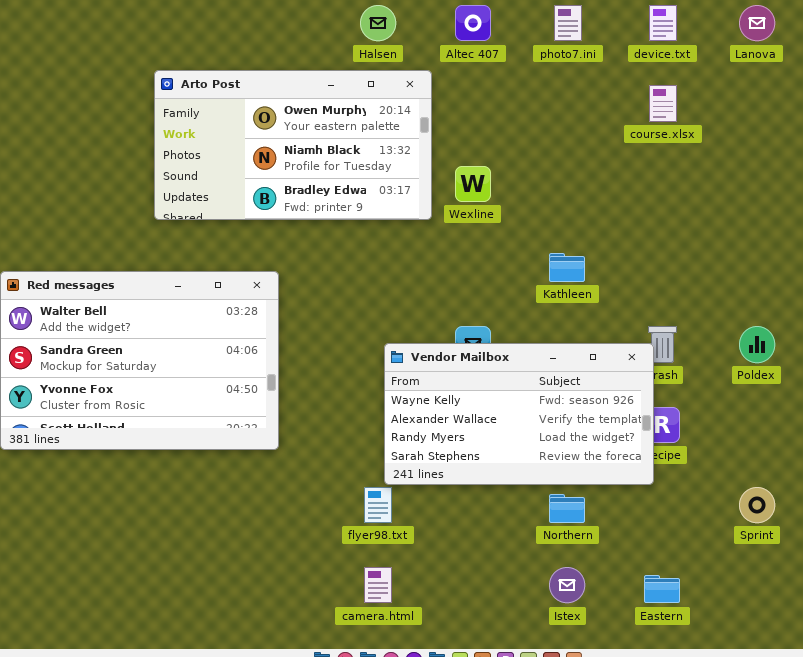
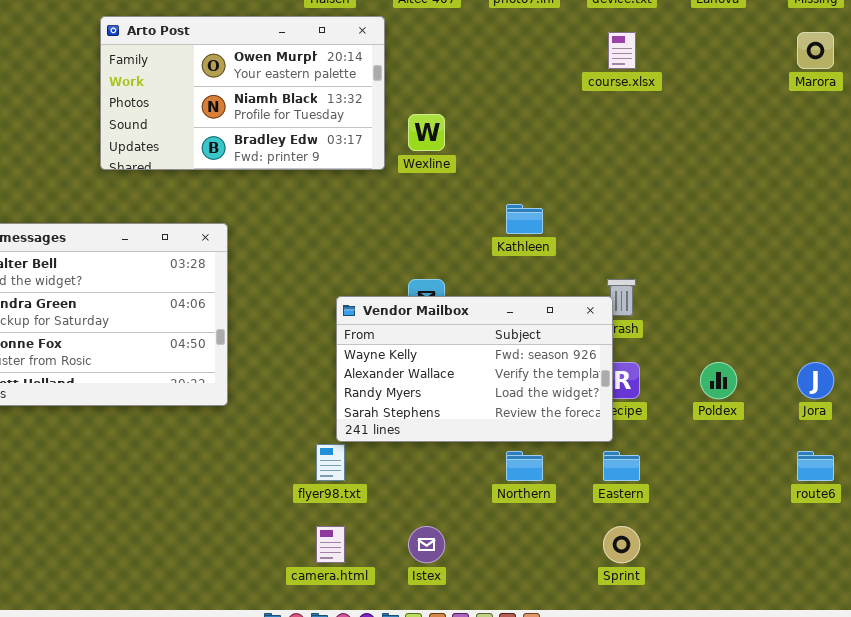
Poldex: [739,326,775,363] -> [700,362,737,399], moved
Sprint: [739,487,775,523] -> [603,526,640,563], moved
Istex: [549,567,585,603] -> [408,526,445,563], moved
Eastern: [644,575,680,603] -> [603,451,640,481], moved

